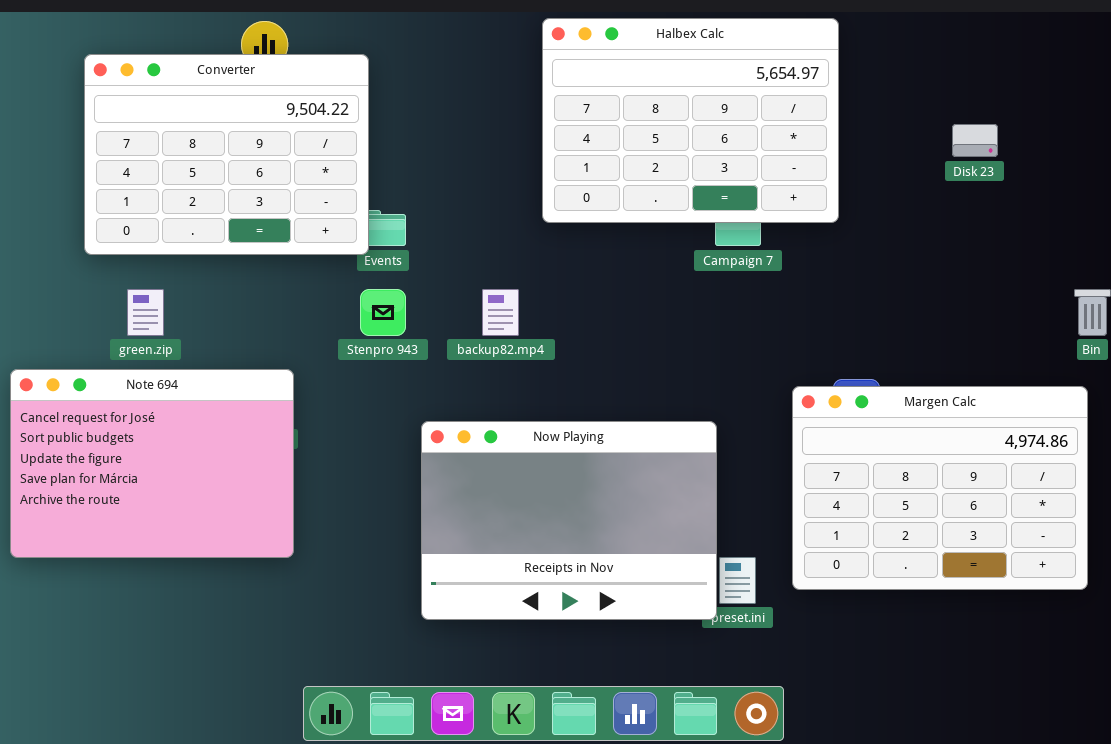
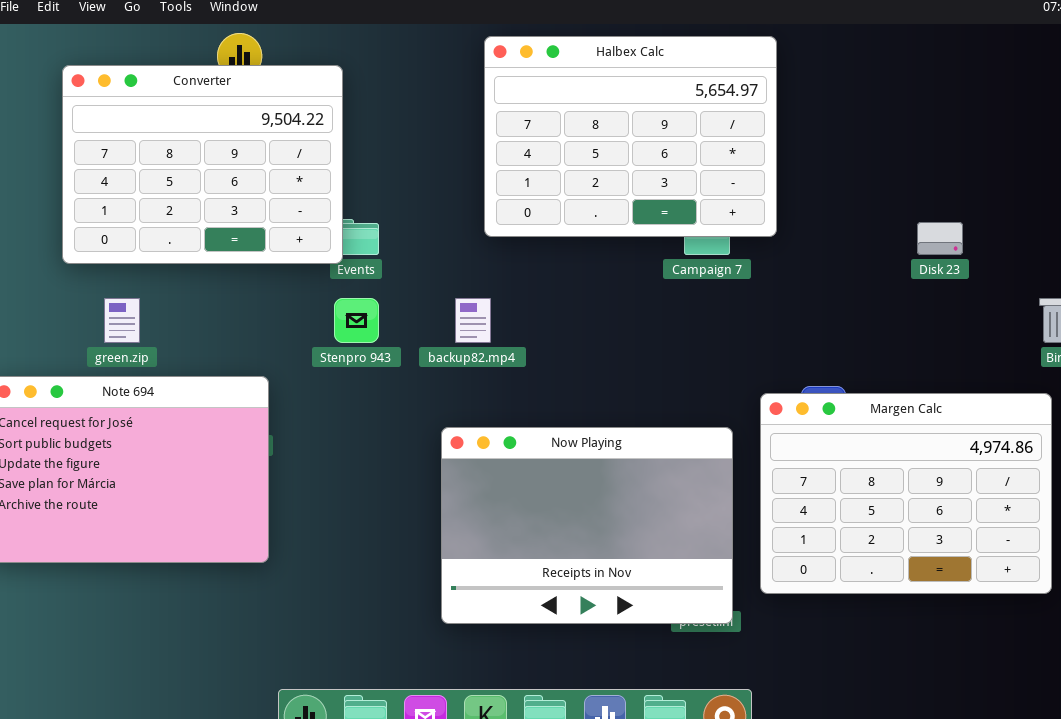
Halbex Calc: [542,18,839,223] -> [484,36,777,237], moved
Disk 23: [952,124,998,157] -> [917,222,963,255], moved
Now Playing: [421,421,717,620] -> [441,427,733,624], moved

